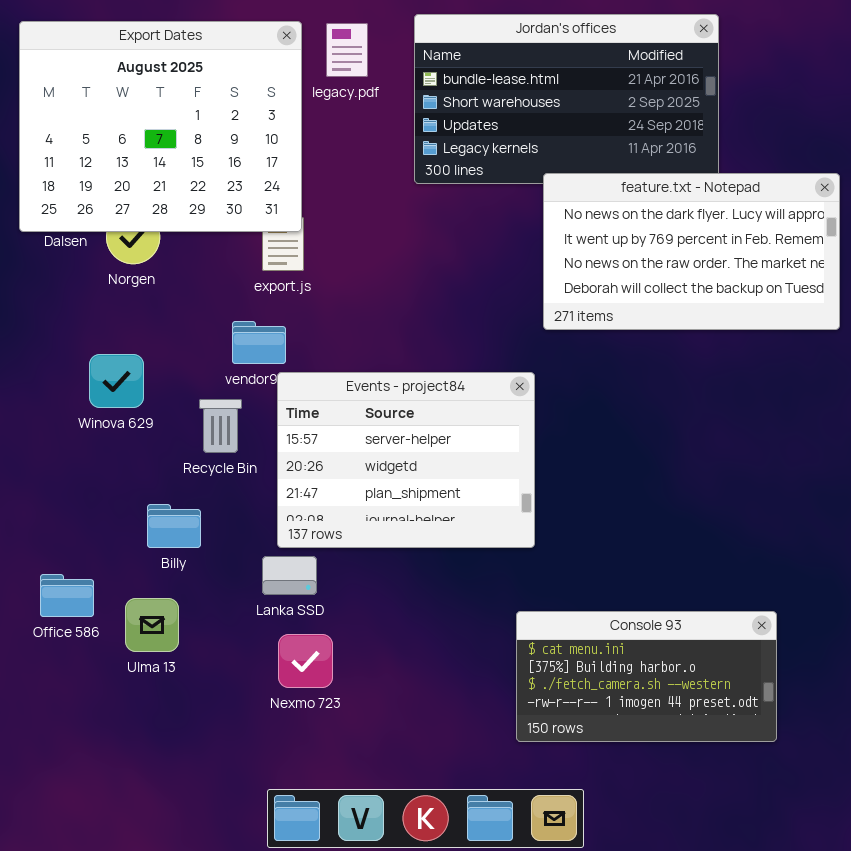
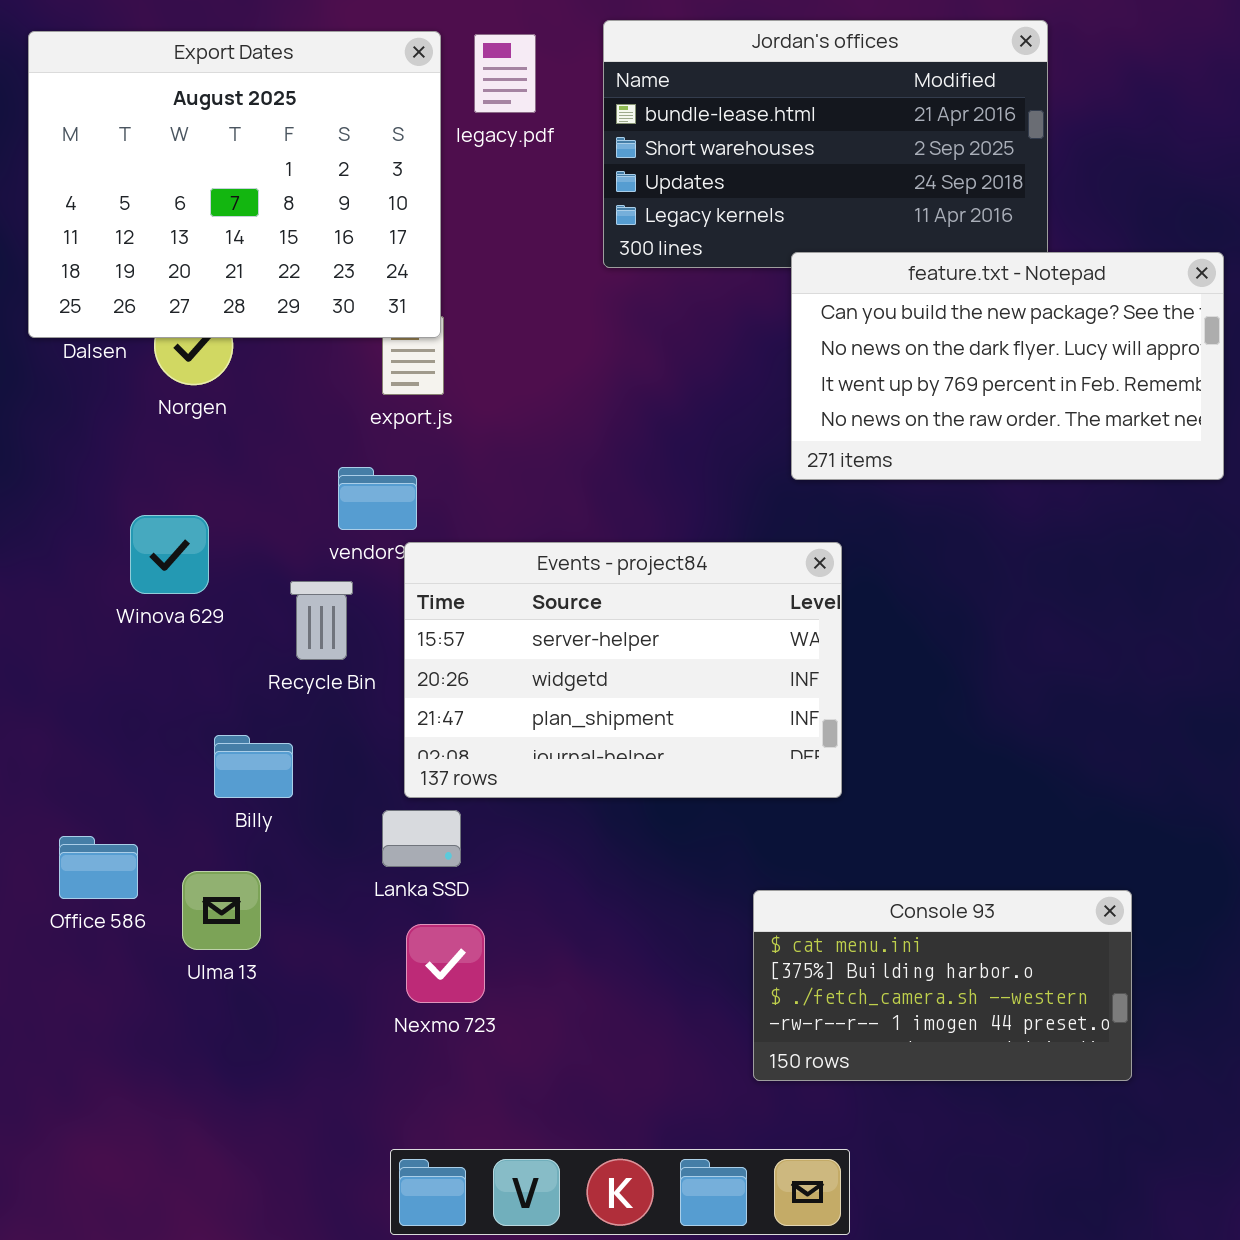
feature.txt - Notepad: [543,173,840,330] -> [791,252,1224,480], scrolled up 1 row
Events - project84: [277,372,535,548] -> [404,542,842,798], resized

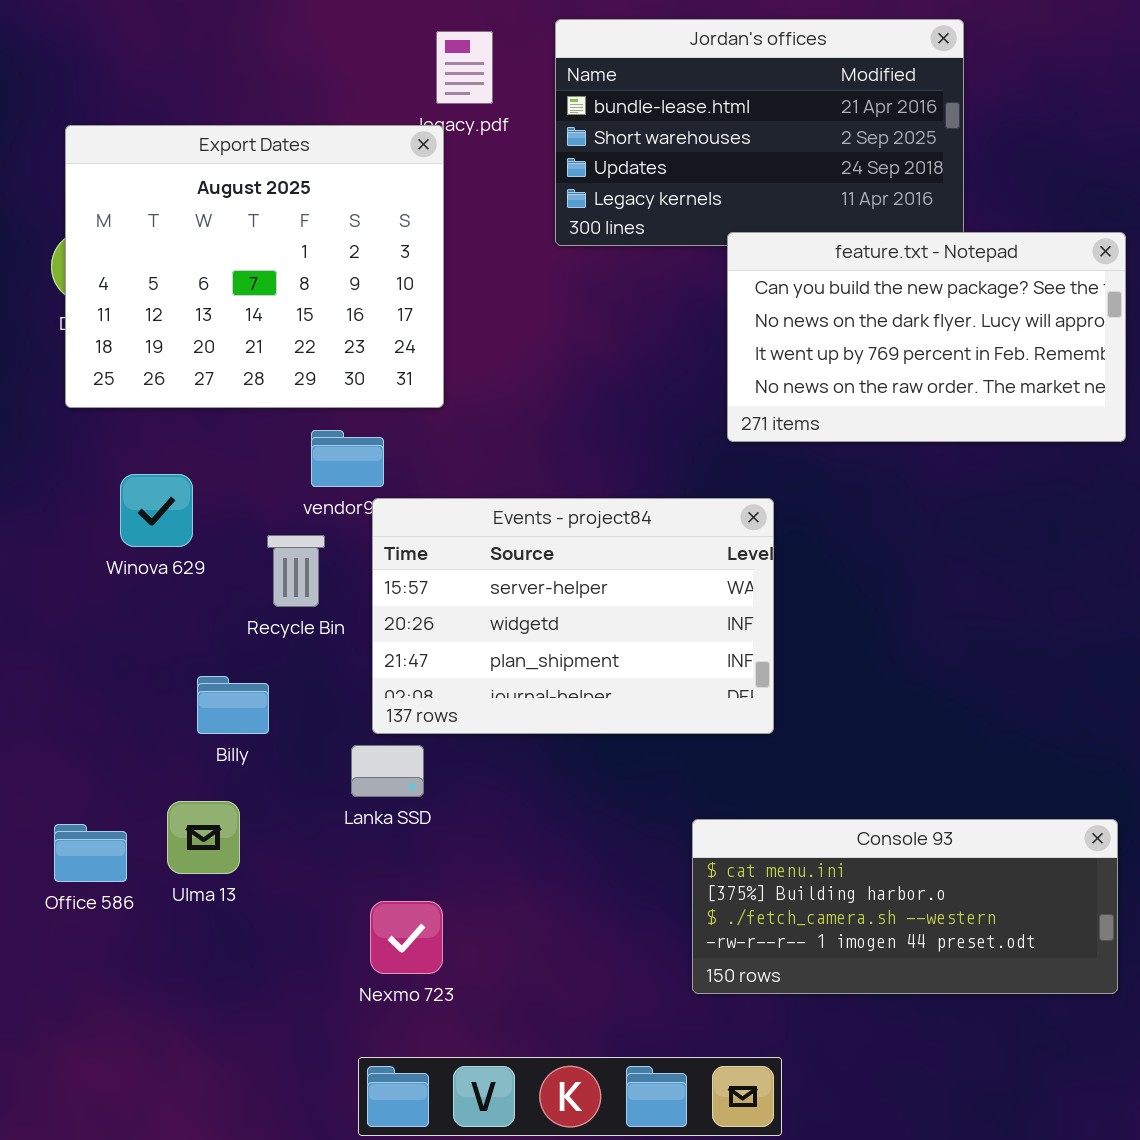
Export Dates: [28,31,441,338] -> [65,125,444,408], moved
Office 586: [59,836,138,899] -> [54,824,127,882], moved
Console 93: [753,890,1132,1081] -> [692,819,1118,994], resized
Nexmo 723: [406,924,485,1003] -> [370,901,443,974], moved

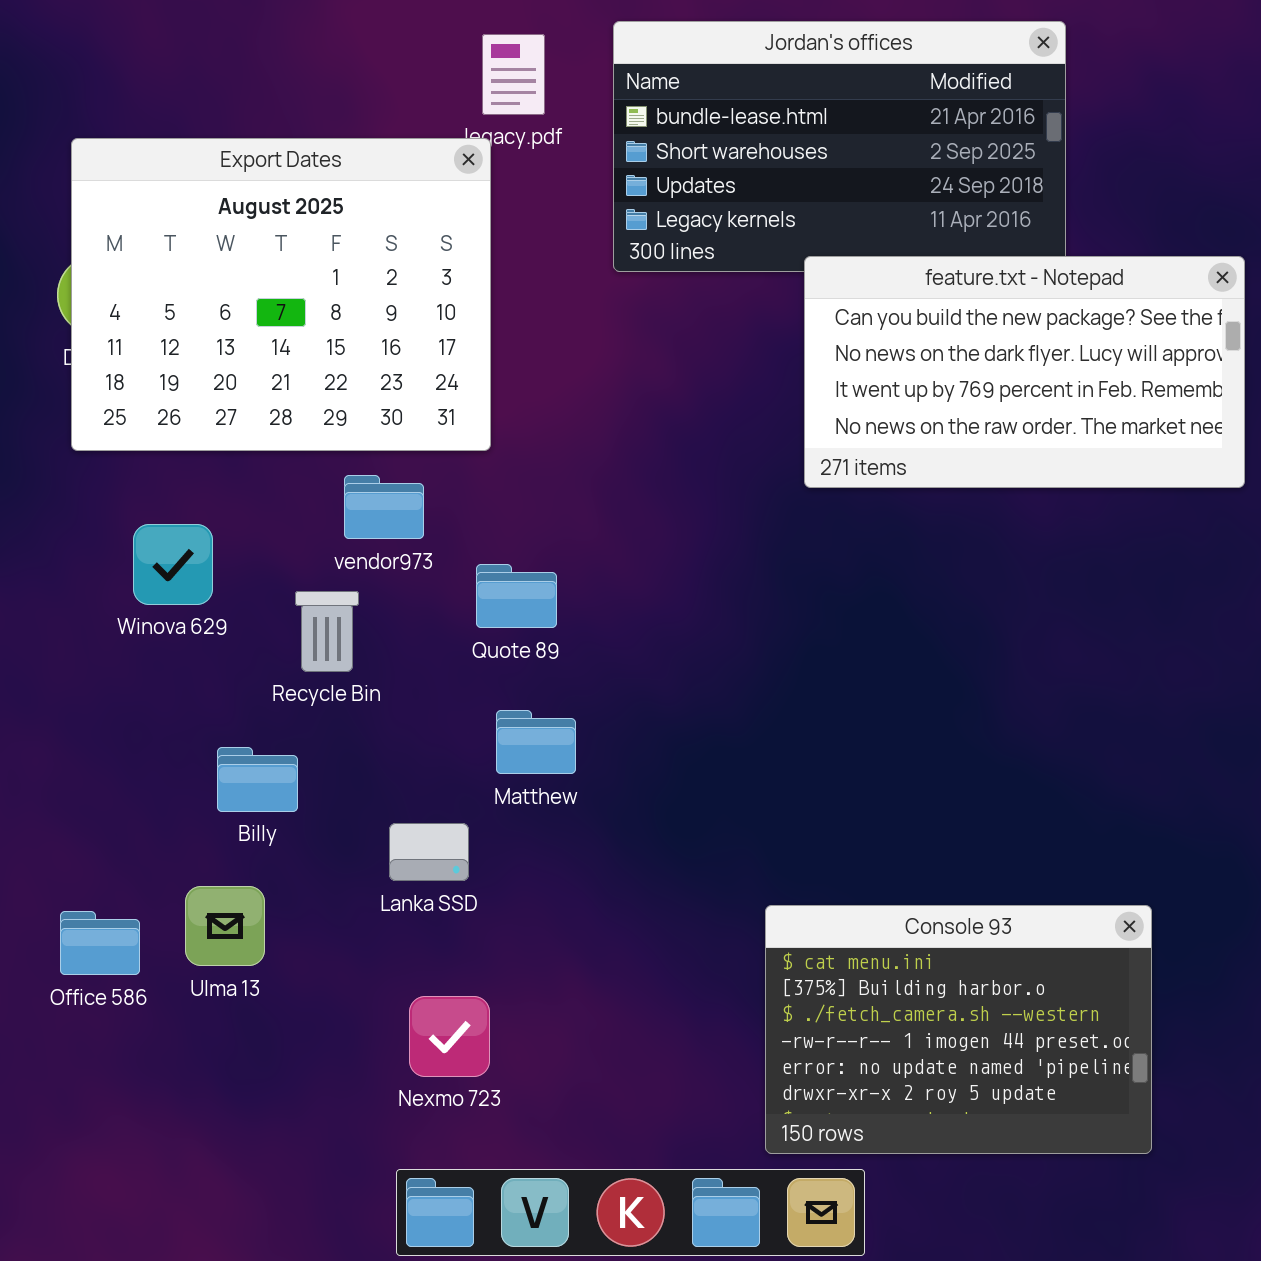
Events - project84: [372,498,774,734] -> none, closed
Console 93: [692,819,1118,994] -> [765,905,1152,1154], resized

